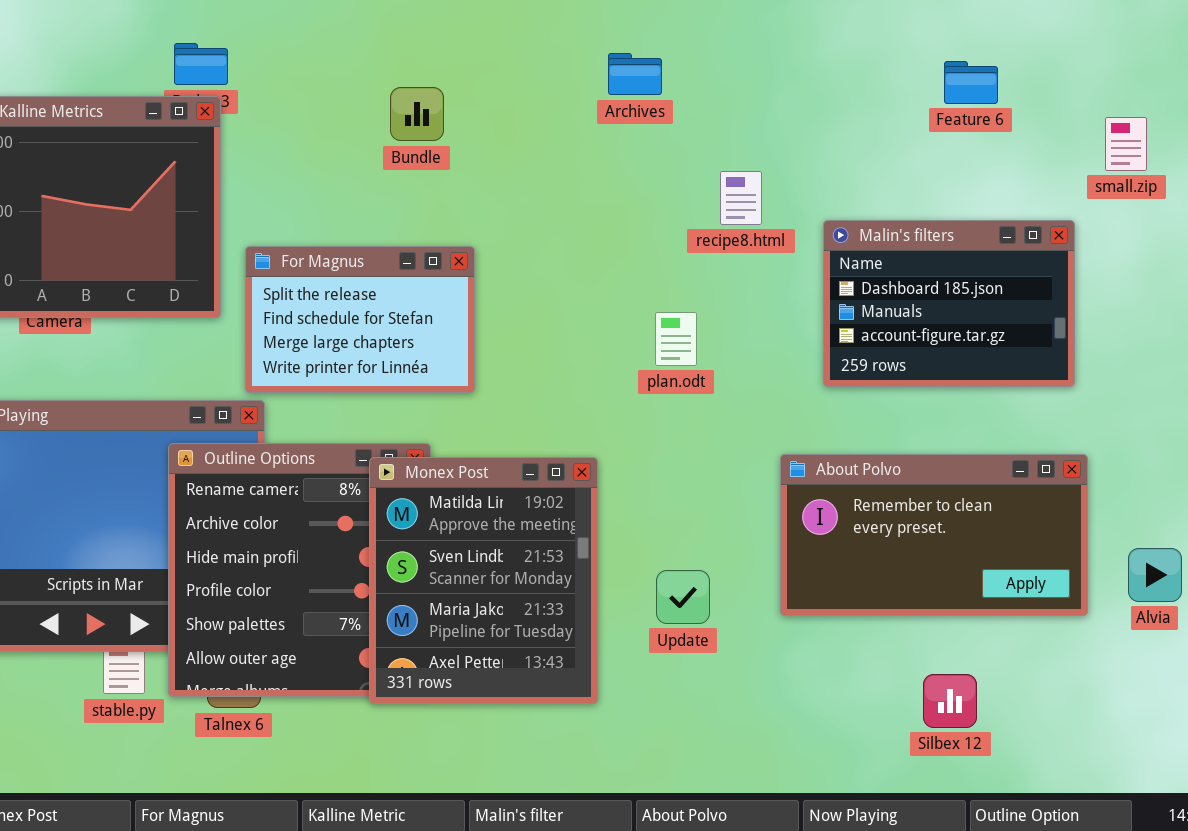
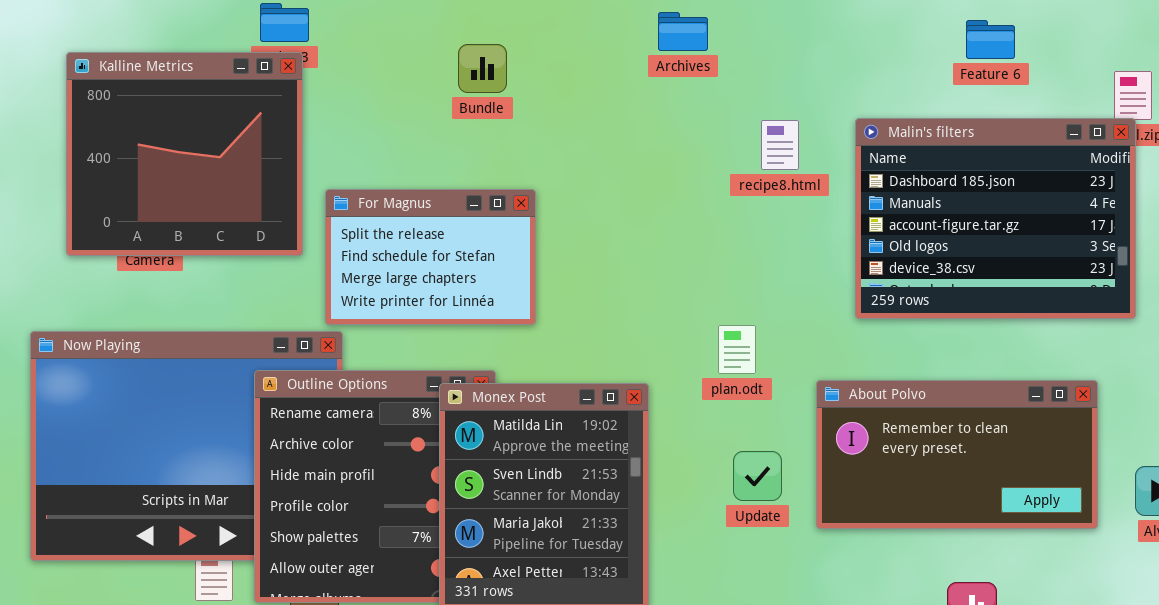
Malin's filters: [823,220,1075,387] -> [855,118,1136,319], resized
plan.odt: [655,312,697,366] -> [718,325,756,374], moved
Update: [656,570,710,624] -> [733,451,782,501], moved

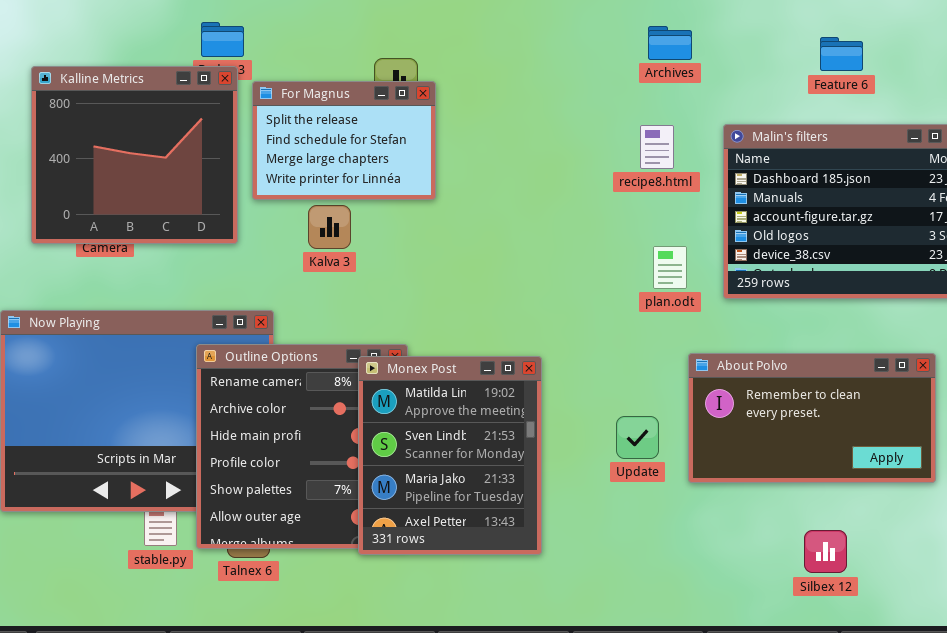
Archives: [658,12,708,51] -> [648,26,692,60], moved
For Magnus: [325,189,536,325] -> [252,81,436,200], moved
plan.odt: [718,325,756,374] -> [653,246,687,289], moved

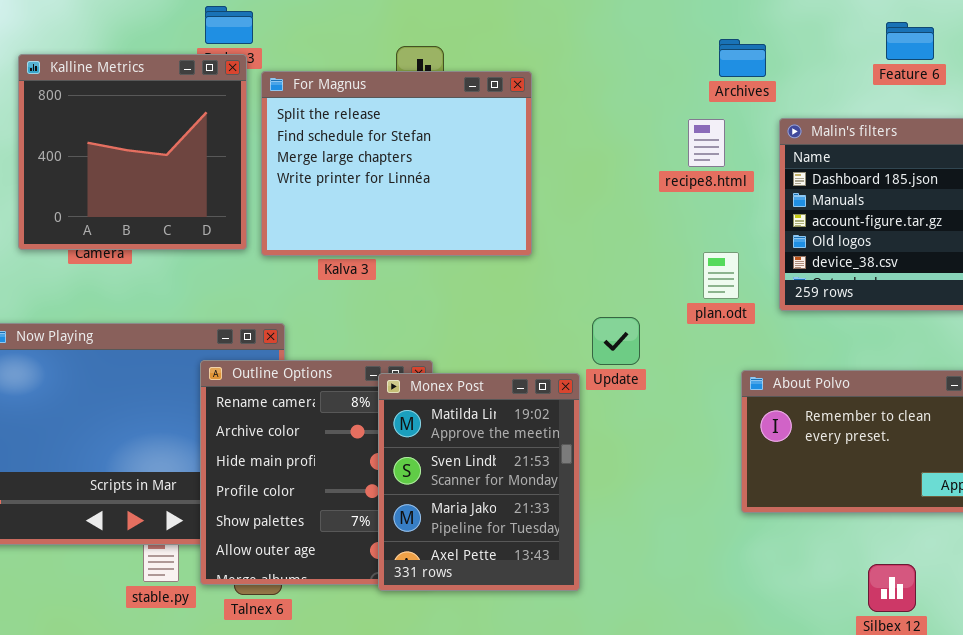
Archives: [648,26,692,60] -> [719,39,766,77], moved
For Magnus: [252,81,436,200] -> [261,71,532,256], resized
Update: [616,416,659,459] -> [592,317,640,365], moved

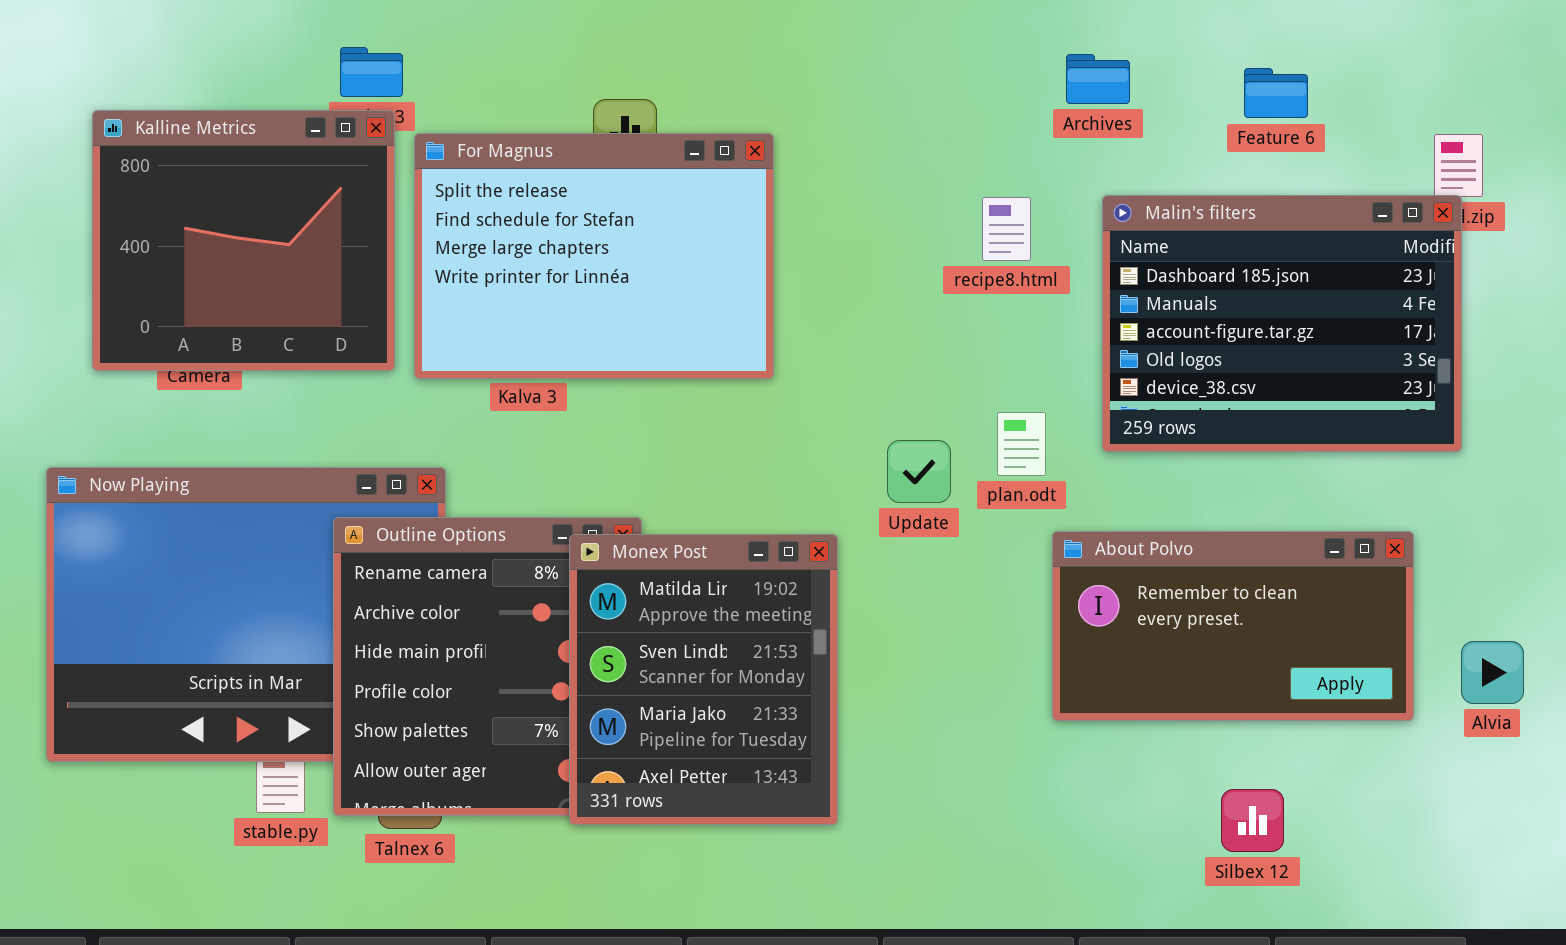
Archives: [719,39,766,77] -> [1066,54,1130,104], moved
plan.odt: [703,252,739,299] -> [997,412,1046,476], moved
Update: [592,317,640,365] -> [887,440,951,503], moved

